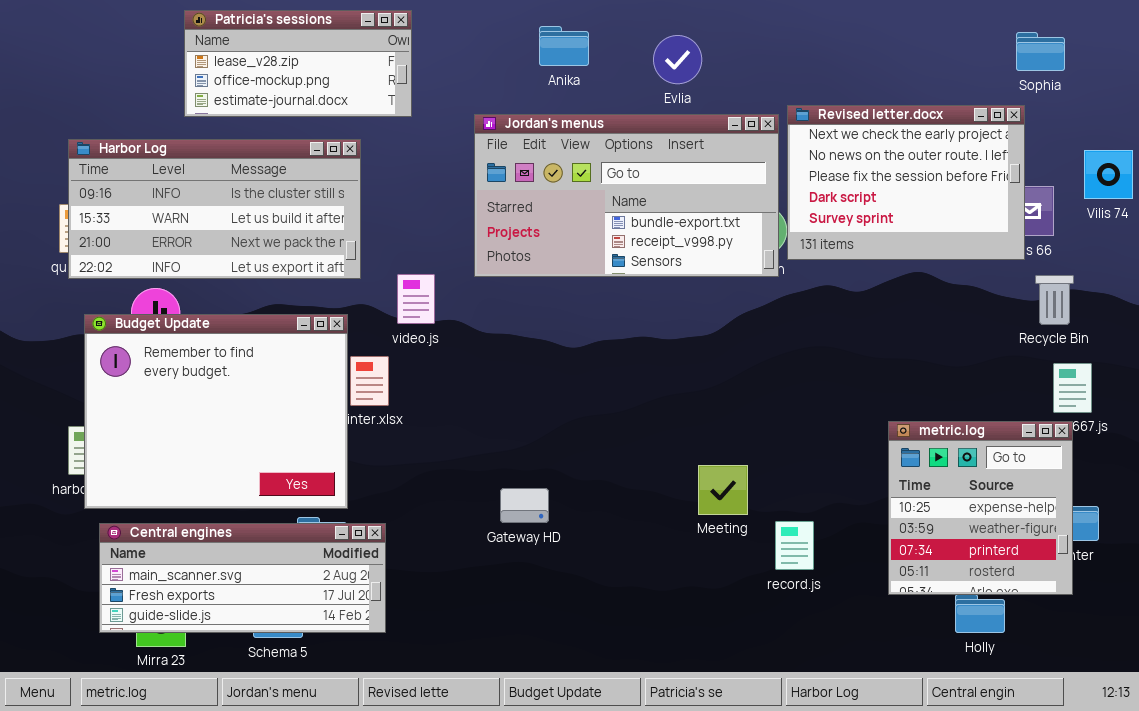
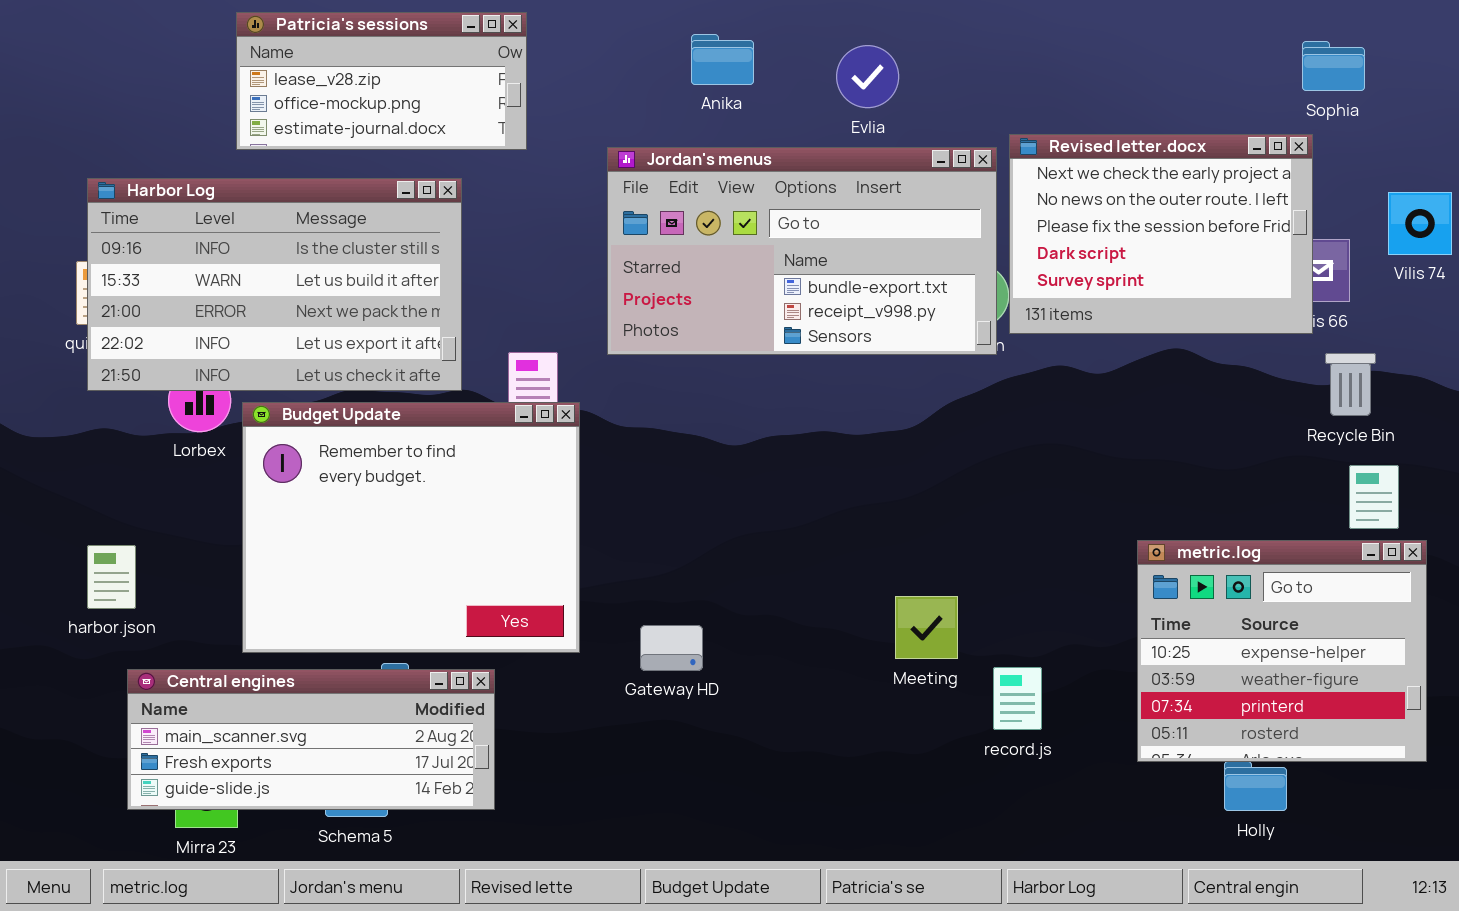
Harbor Log: [68,139,361,279] -> [87,178,462,391], resized
Budget Update: [84,314,348,509] -> [242,402,580,653], moved
metric.log: [888,421,1073,595] -> [1137,540,1427,762], resized

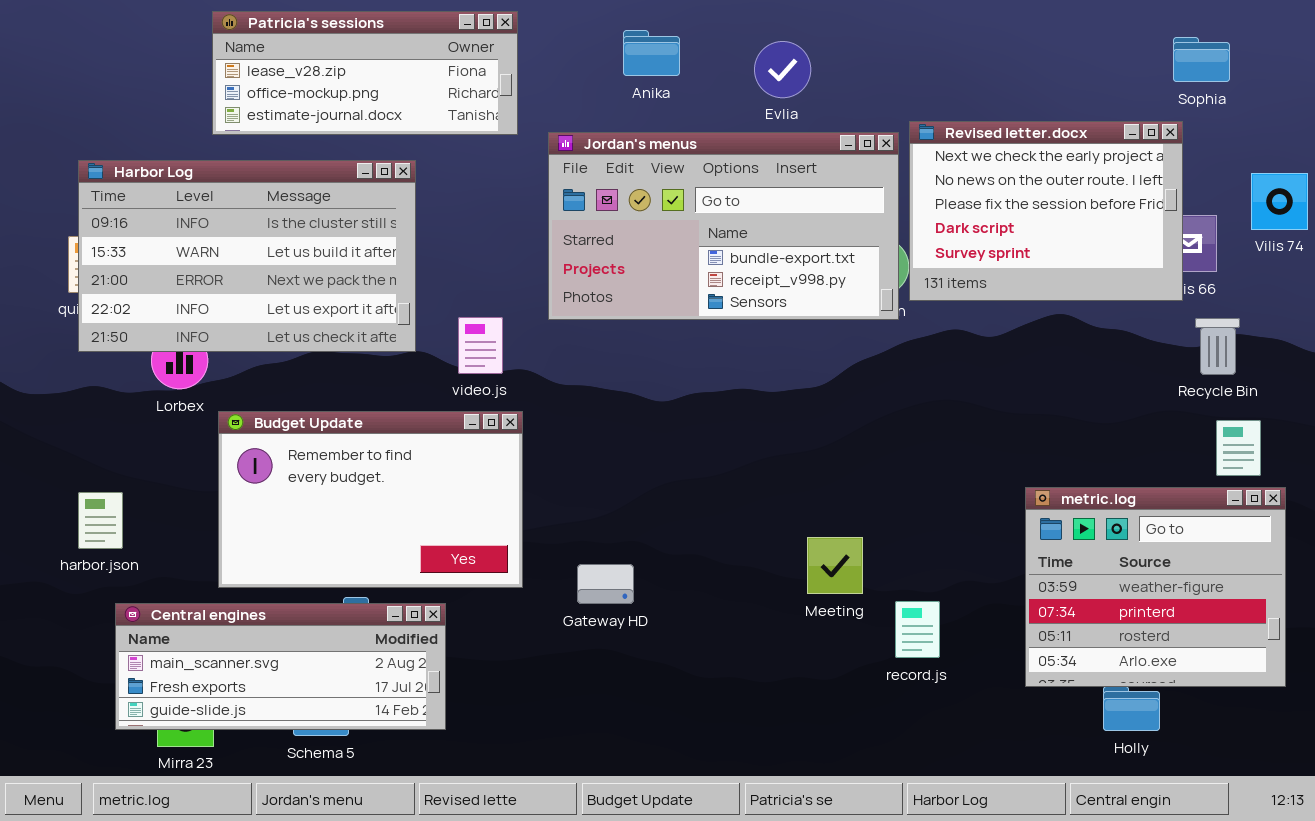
Patricia's sessions: [236,12,527,150] -> [212,11,518,135], resized
Budget Update: [242,402,580,653] -> [218,411,523,588], resized
metric.log: [1137,540,1427,762] -> [1025,487,1286,687], scrolled down 1 row

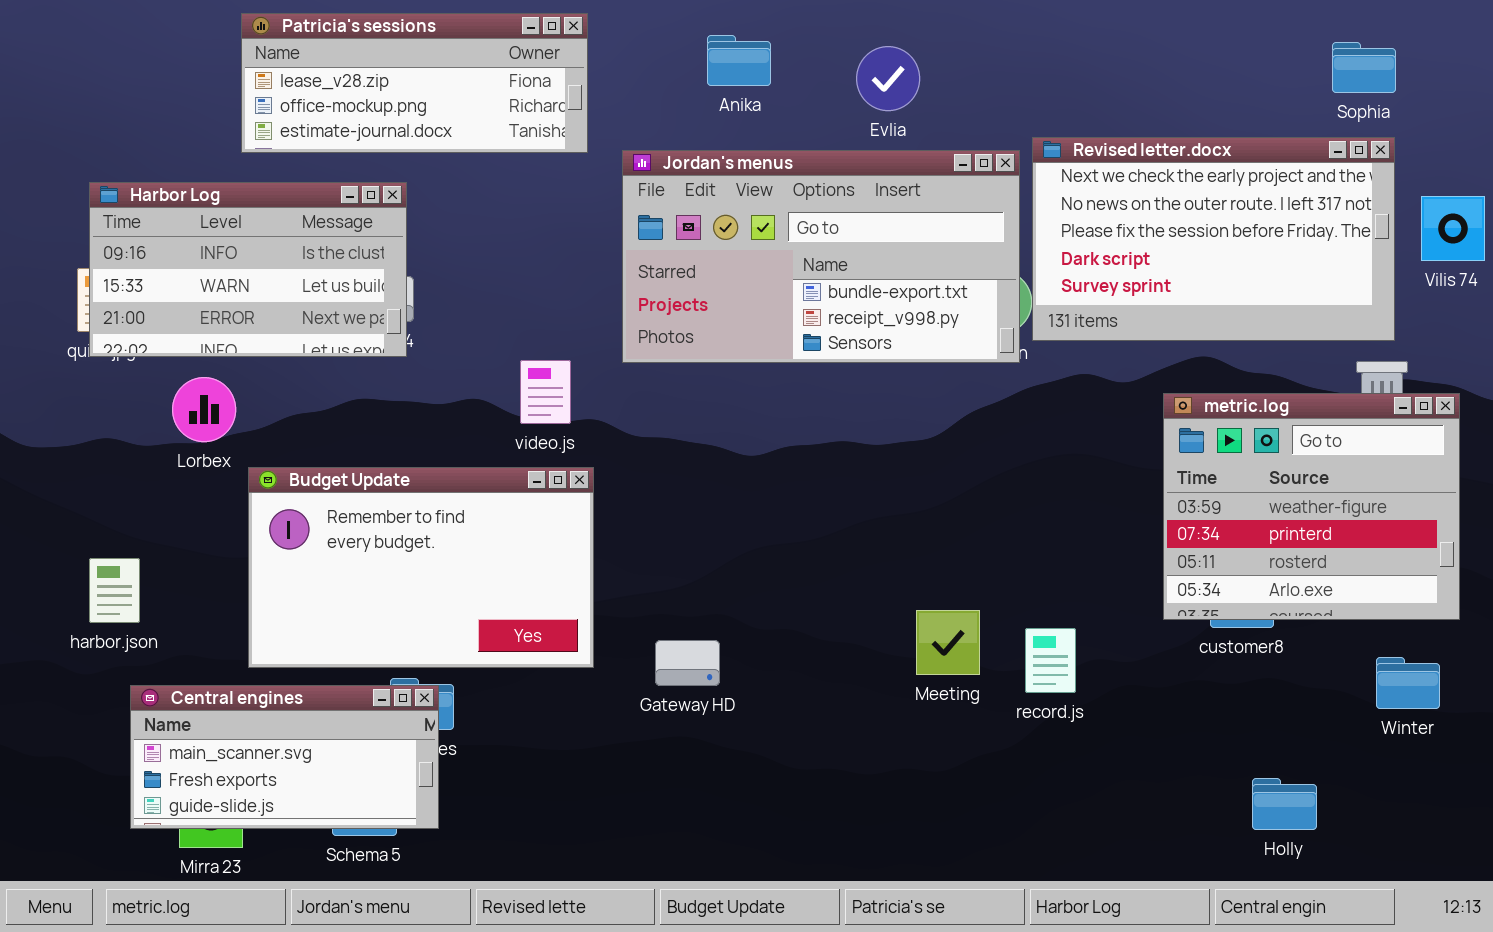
Revised letter.docx: [909,121,1183,301] -> [1032,137,1395,341], resized
Harbor Log: [78,160,416,352] -> [89,182,407,357], resized
metric.log: [1025,487,1286,687] -> [1163,393,1460,620], moved
record.js: [895,601,940,658] -> [1025,628,1076,693], moved
Central engines: [115,603,446,730] -> [130,685,439,829], resized

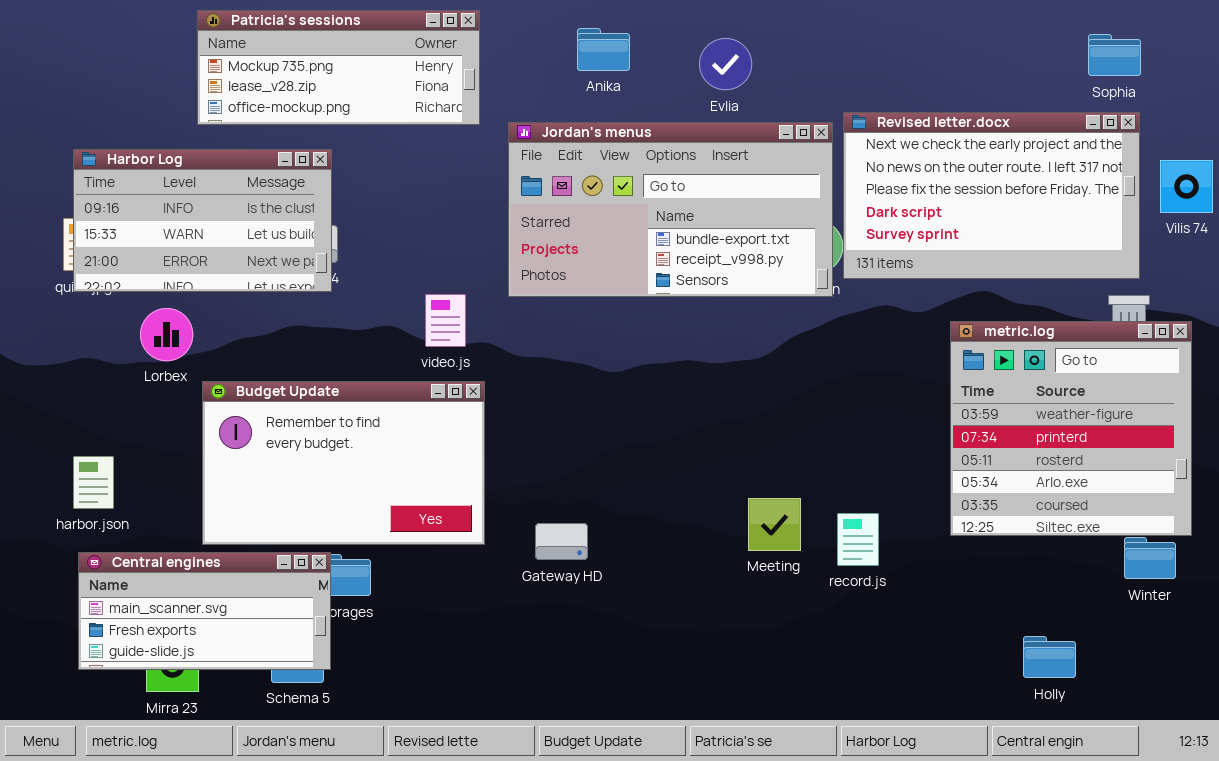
Patricia's sessions: [241,13,588,153] -> [197,10,480,125], scrolled up 1 row
metric.log: [1163,393,1460,620] -> [950,321,1192,536], resized
Central engines: [130,685,439,829] -> [78,552,331,670], moved

